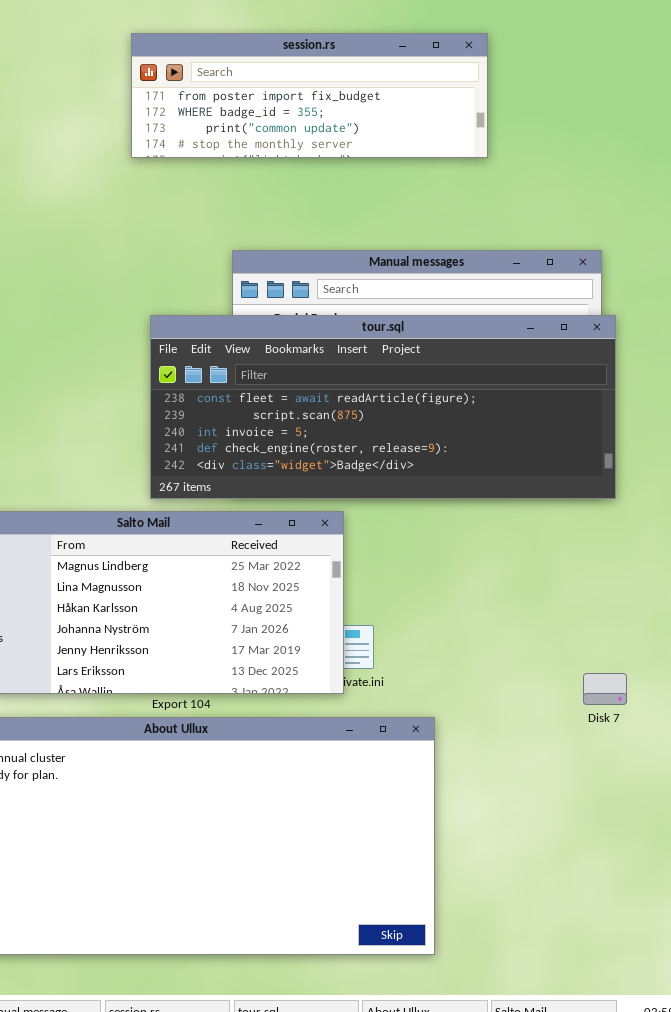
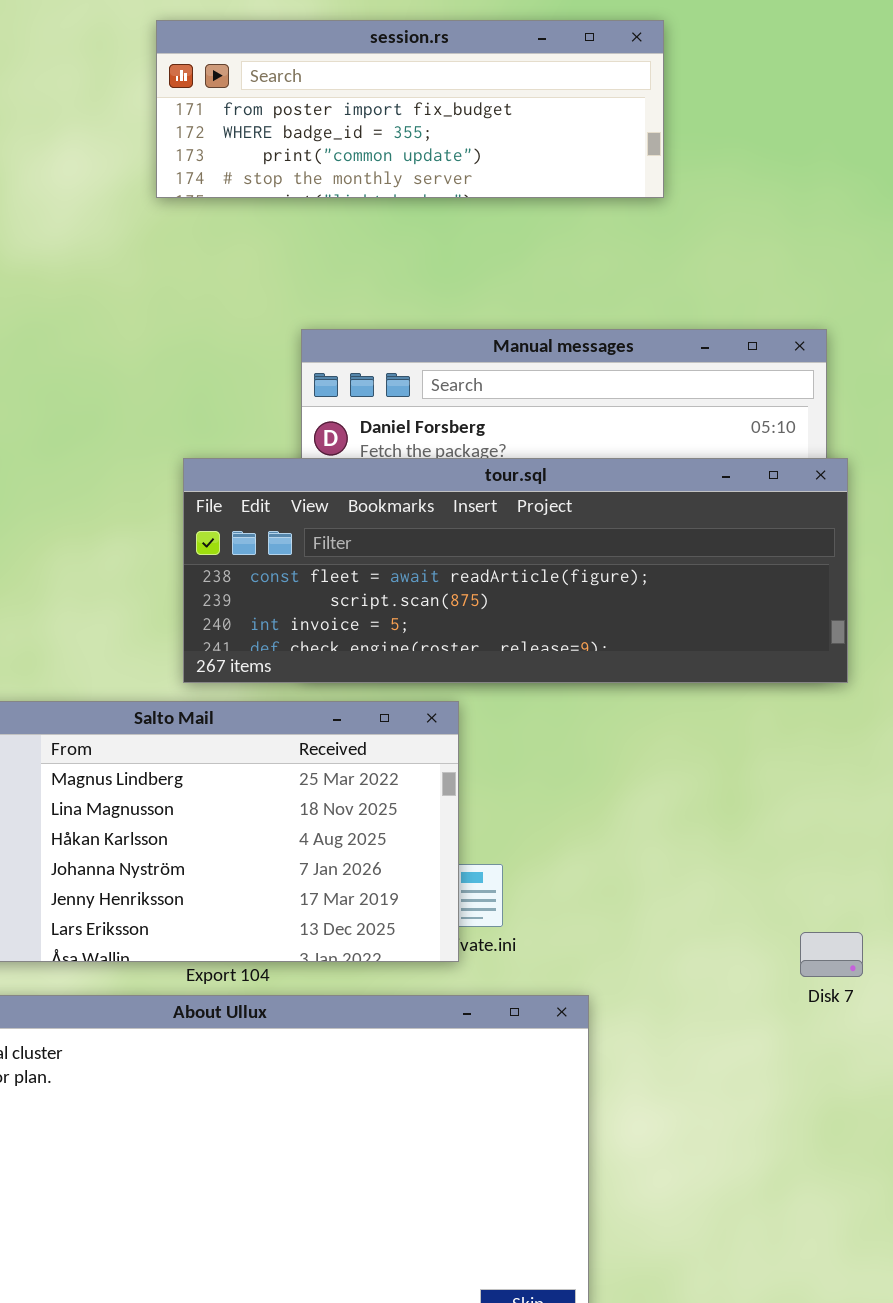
tour.sql: [150,315,616,499] -> [183,458,848,683], resized

